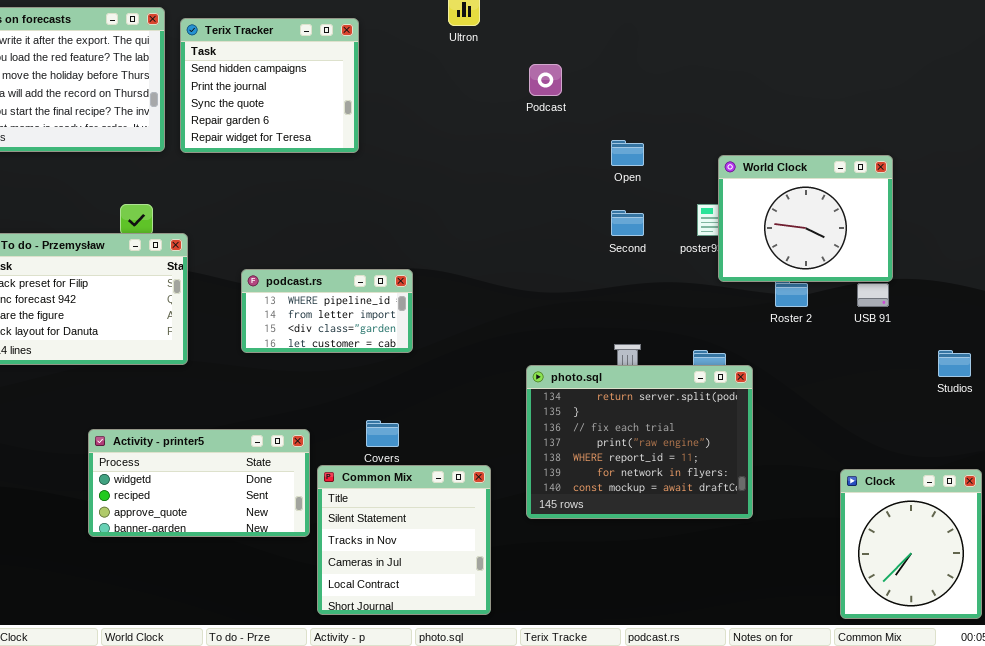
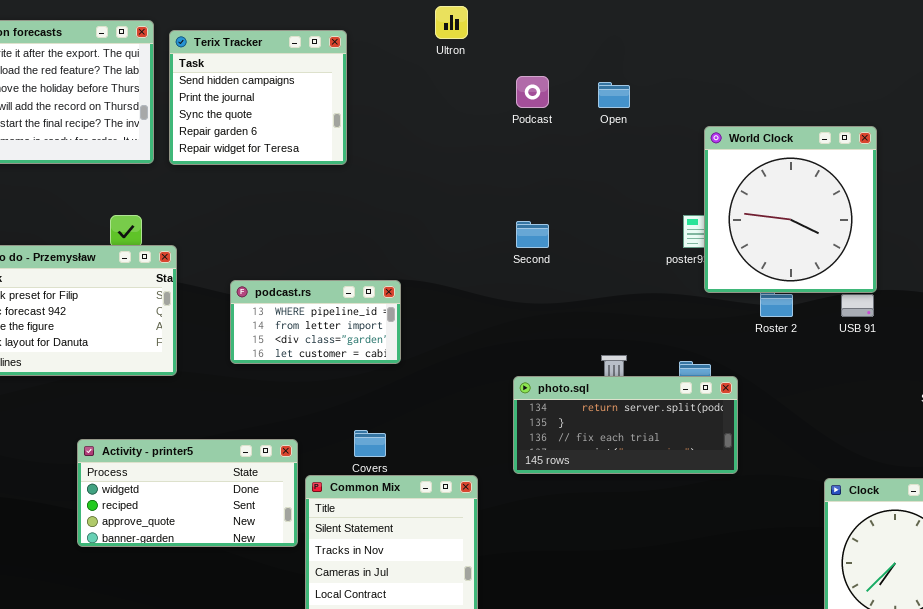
Open: [611,140,644,166] -> [598,82,630,108], moved
World Clock: [718,155,893,282] -> [704,126,877,293], resized
Second: [611,210,644,236] -> [516,221,549,248], moved
photo.sql: [526,365,753,519] -> [513,376,738,474], resized

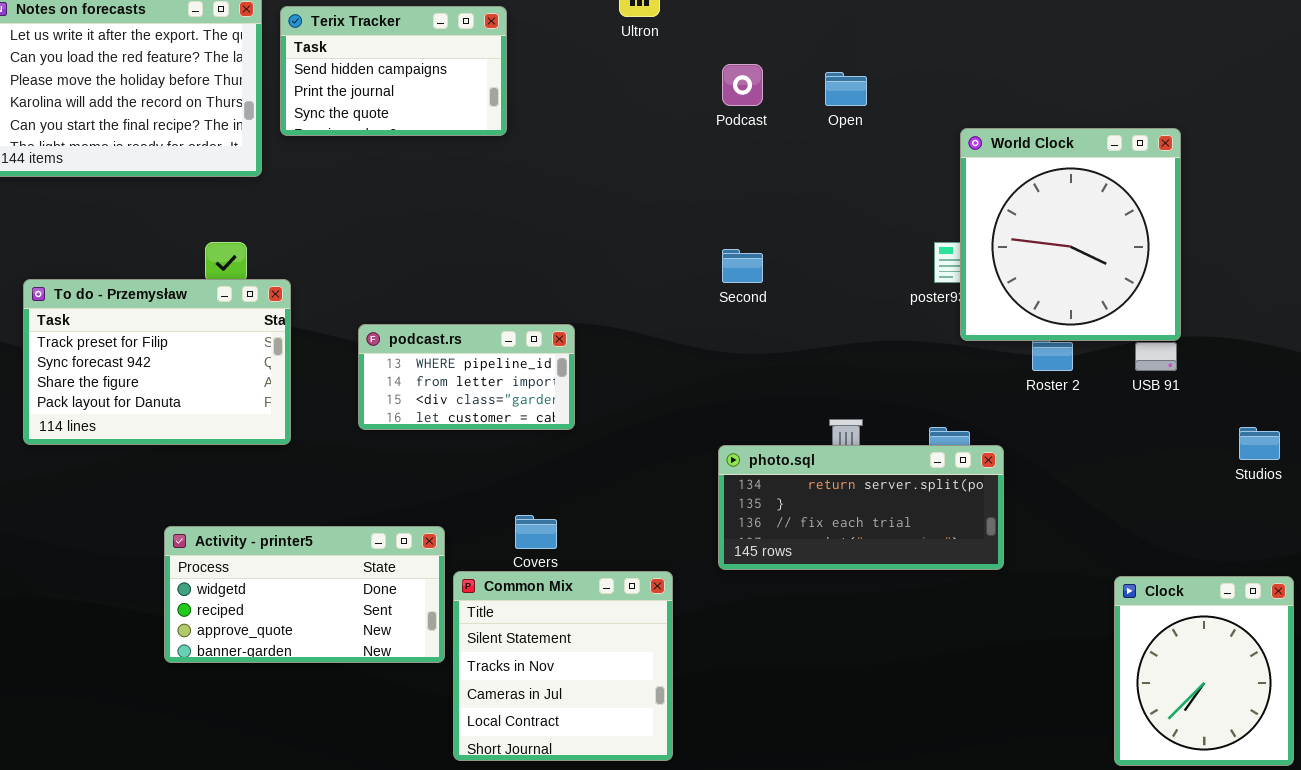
Terix Tracker: [169,30,347,165] -> [280,6,507,136], resized

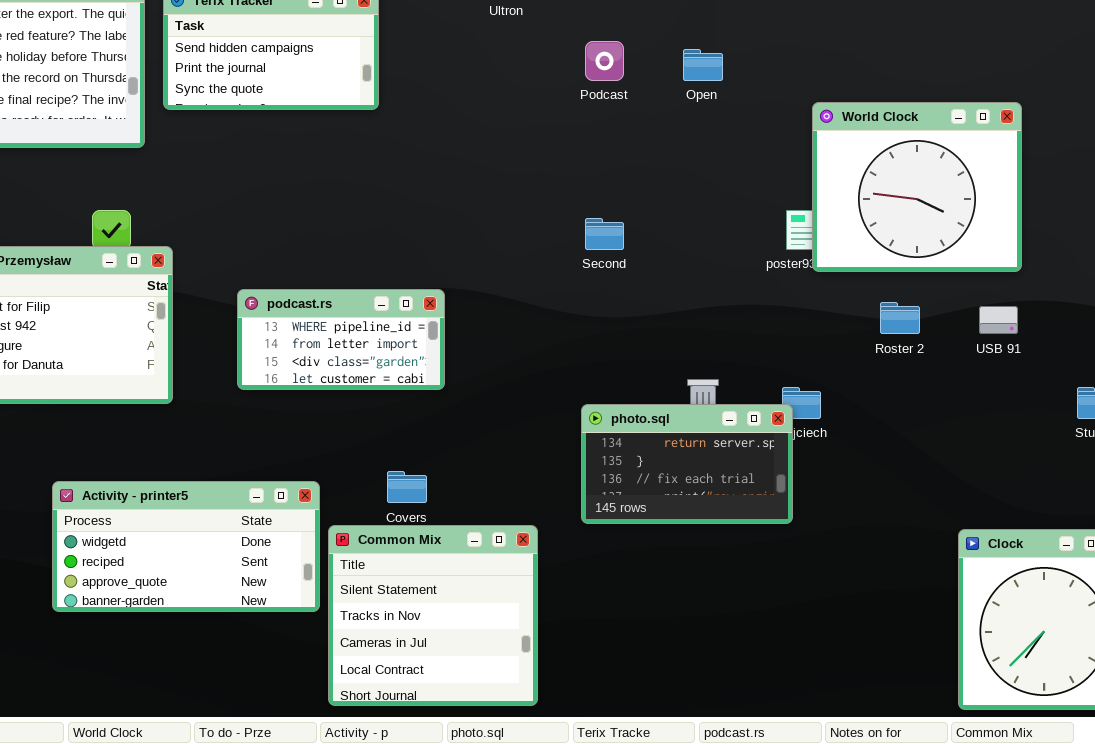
World Clock: [960,128,1181,341] -> [812,102,1022,272], resized
photo.sql: [718,445,1004,570] -> [581,404,793,524], resized

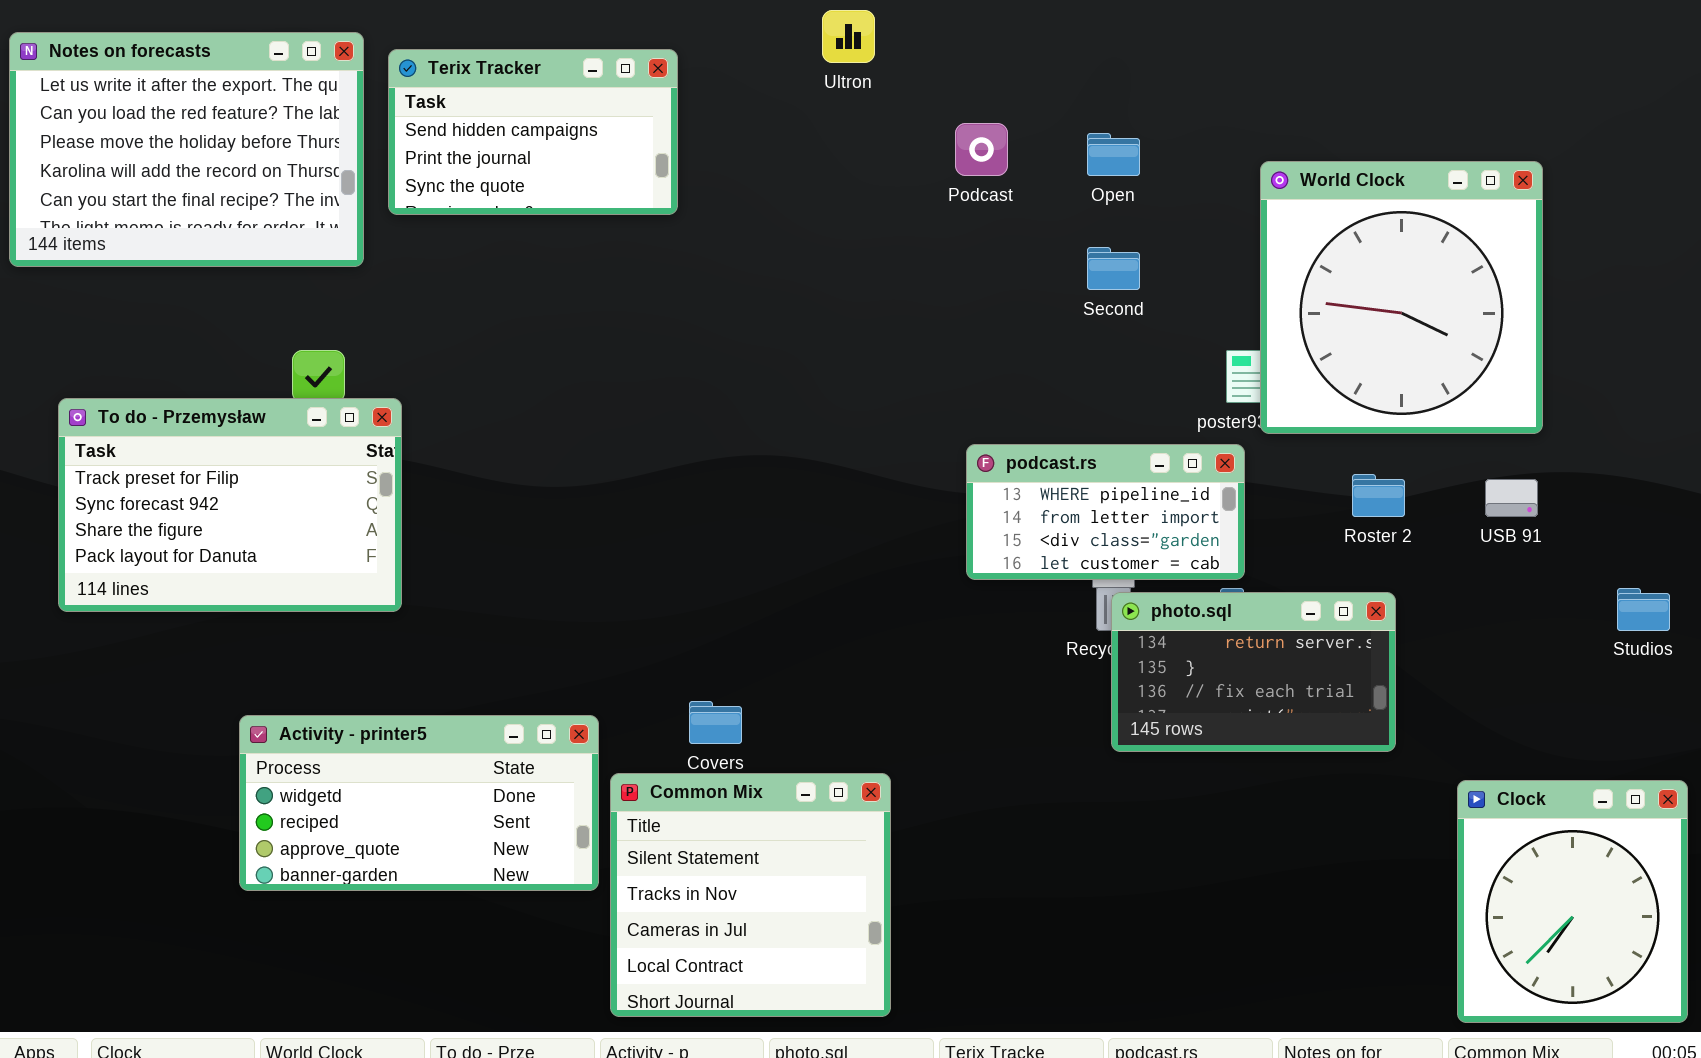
World Clock: [812,102,1022,272] -> [1260,161,1543,434], resized
Second: [585,218,624,250] -> [1087,247,1140,290], moved
podcast.rs: [237,289,445,390] -> [966,444,1245,580], moved
photo.sql: [581,404,793,524] -> [1111,592,1396,752], moved

